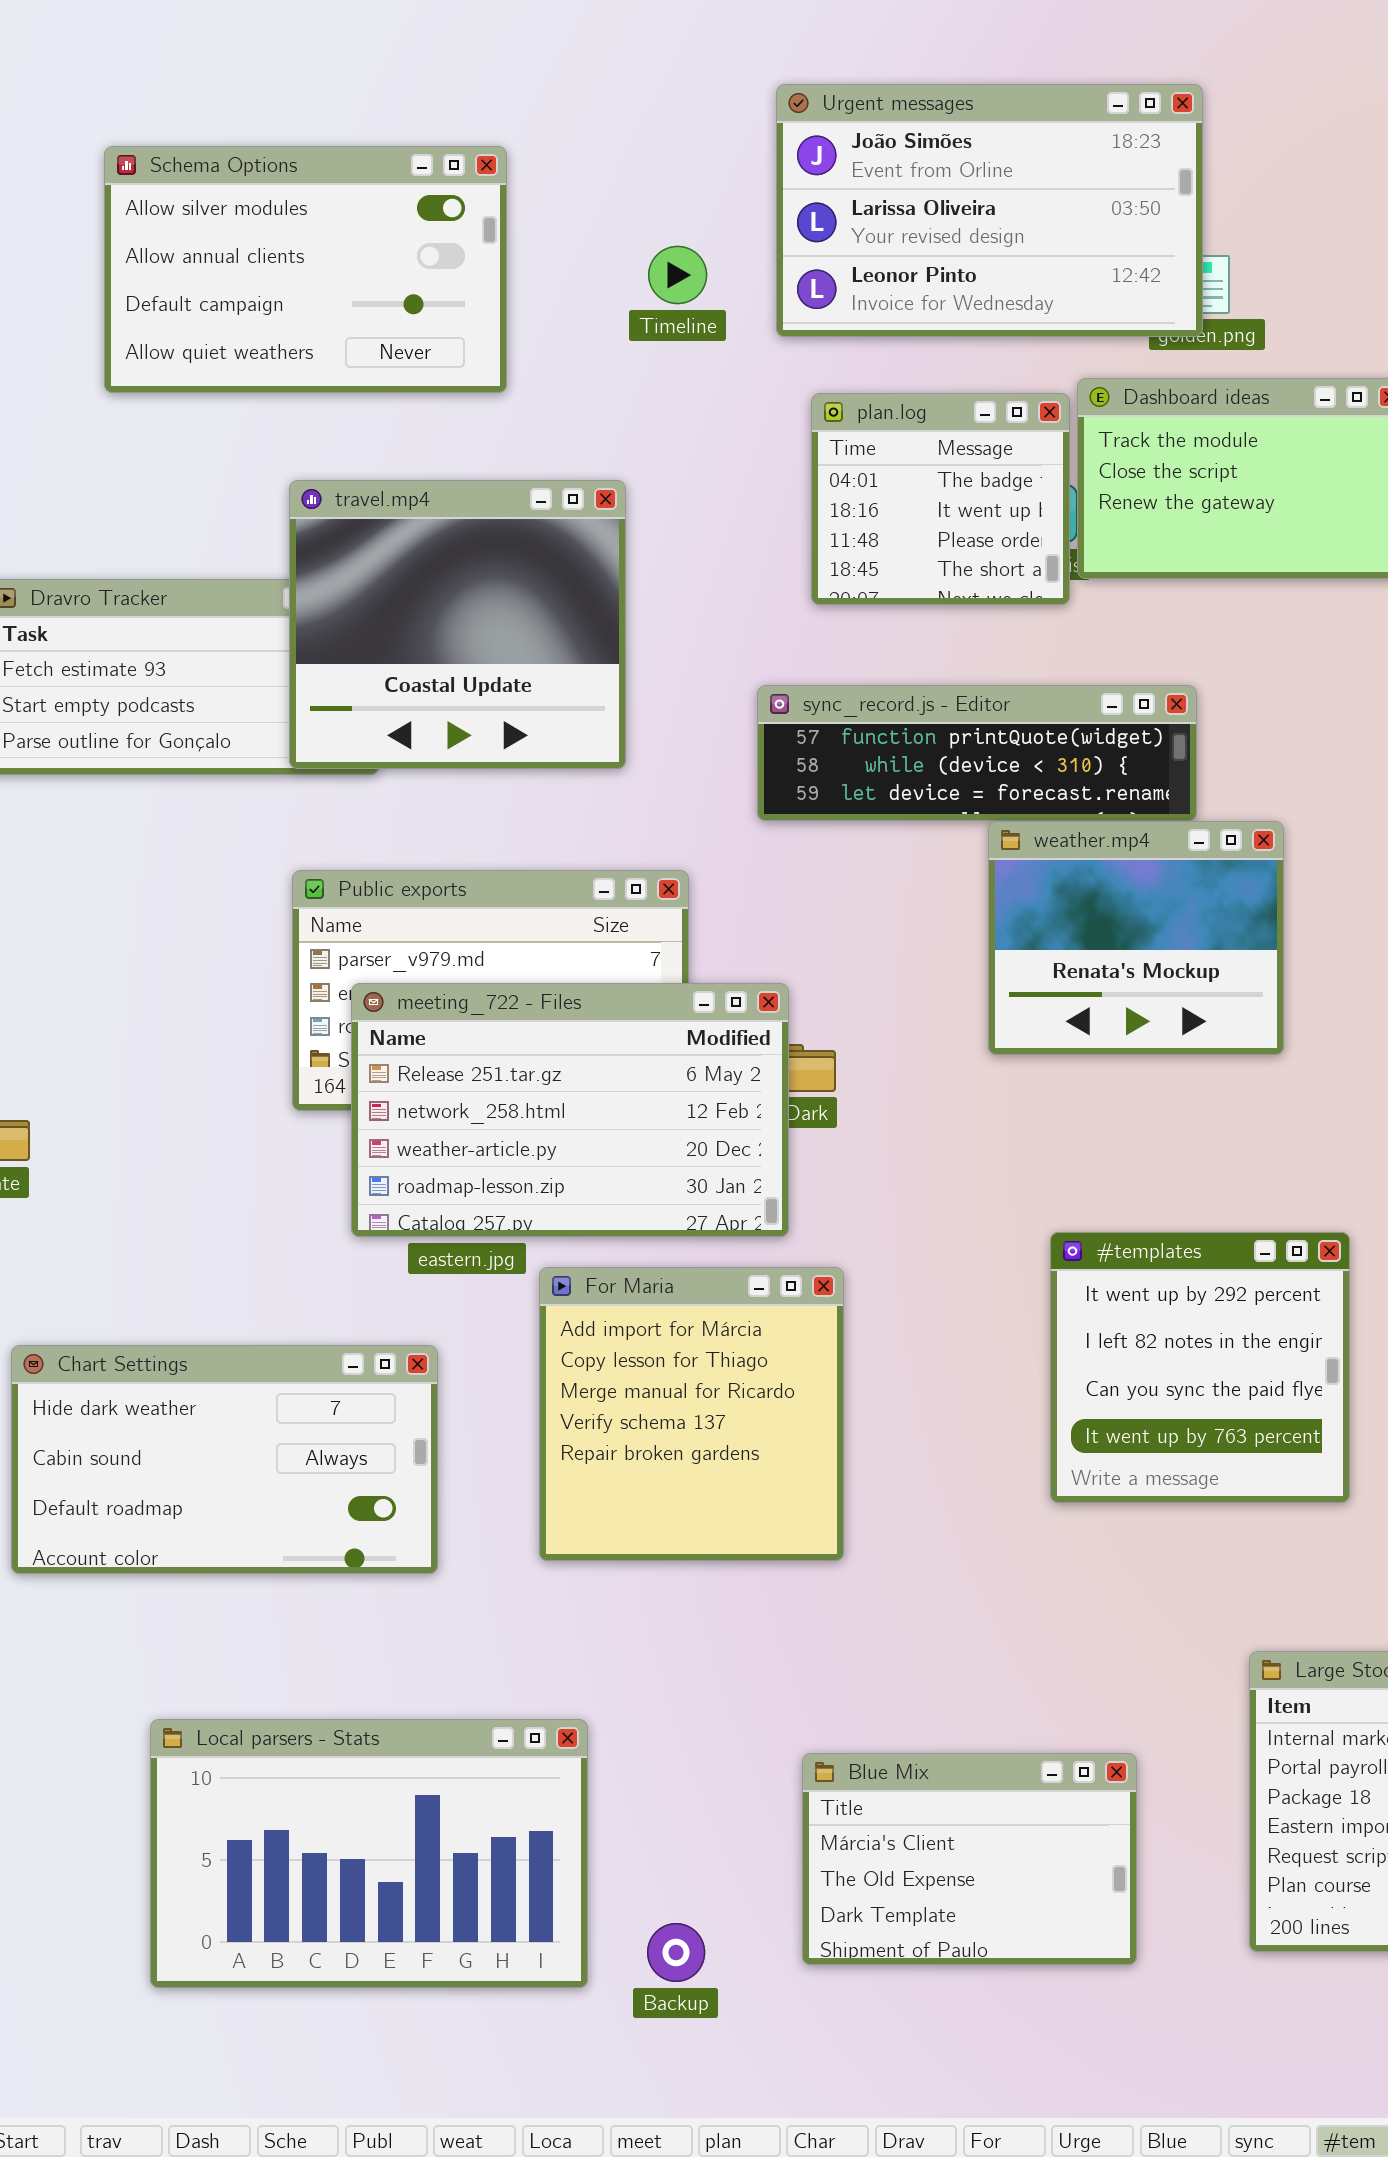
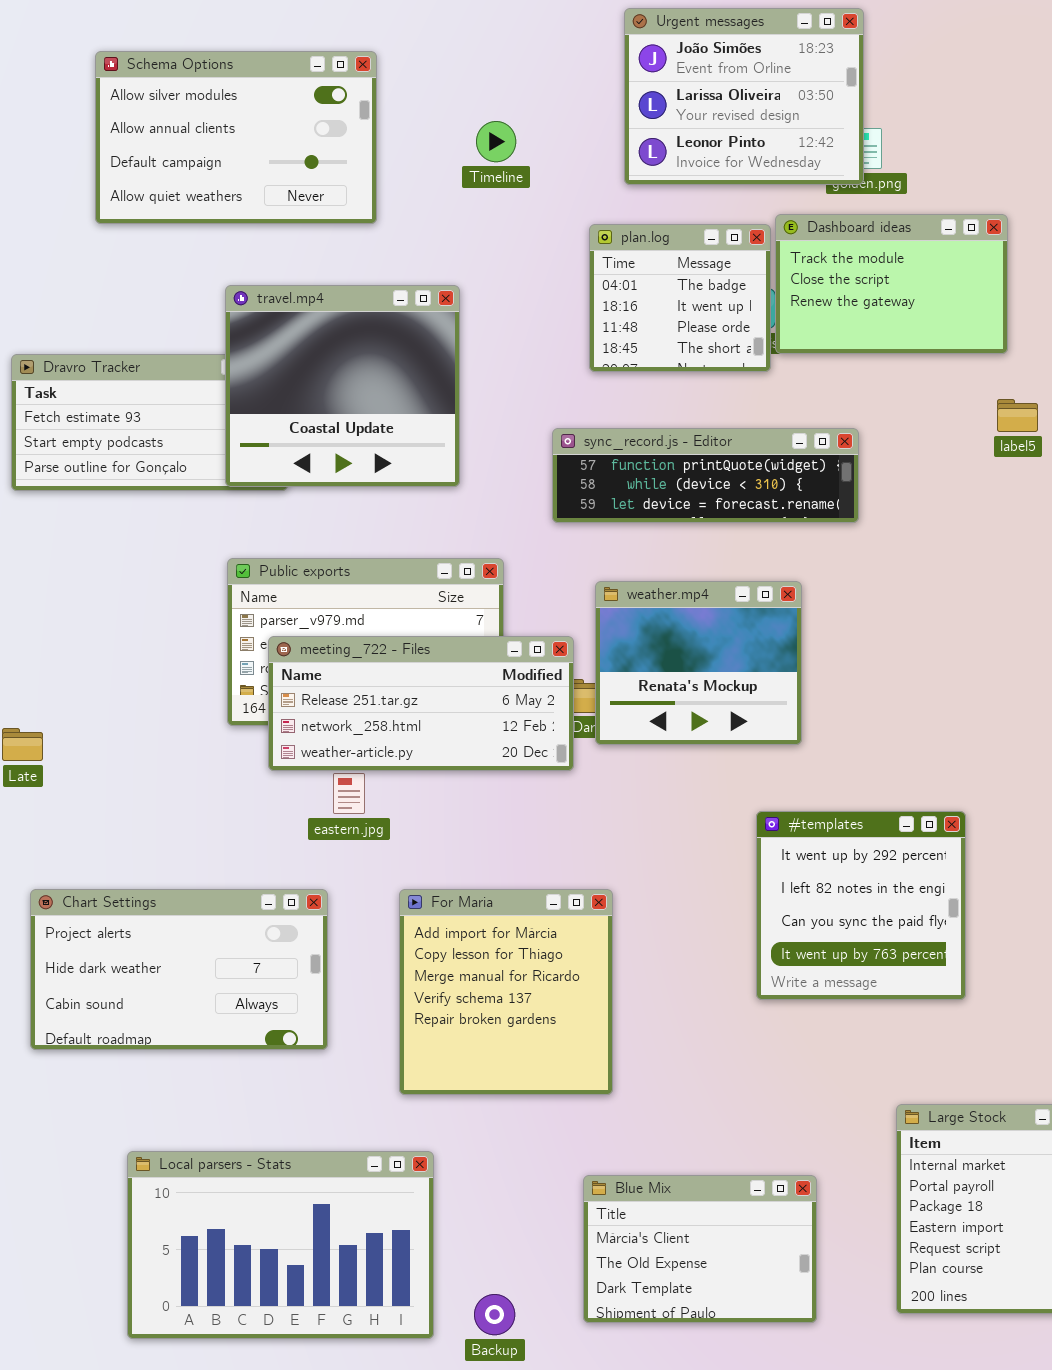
Urgent messages: [776,84,1203,337] -> [624,8,864,185], resized
weather.mp4: [988,821,1284,1055] -> [595,581,802,745], moved
meeting_722 - Files: [351,983,789,1237] -> [268,636,574,771], resized
For Maria: [539,1267,844,1561] -> [399,889,613,1095], moved
Chart Settings: [11,1345,438,1574] -> [30,889,328,1050], scrolled up 1 row

